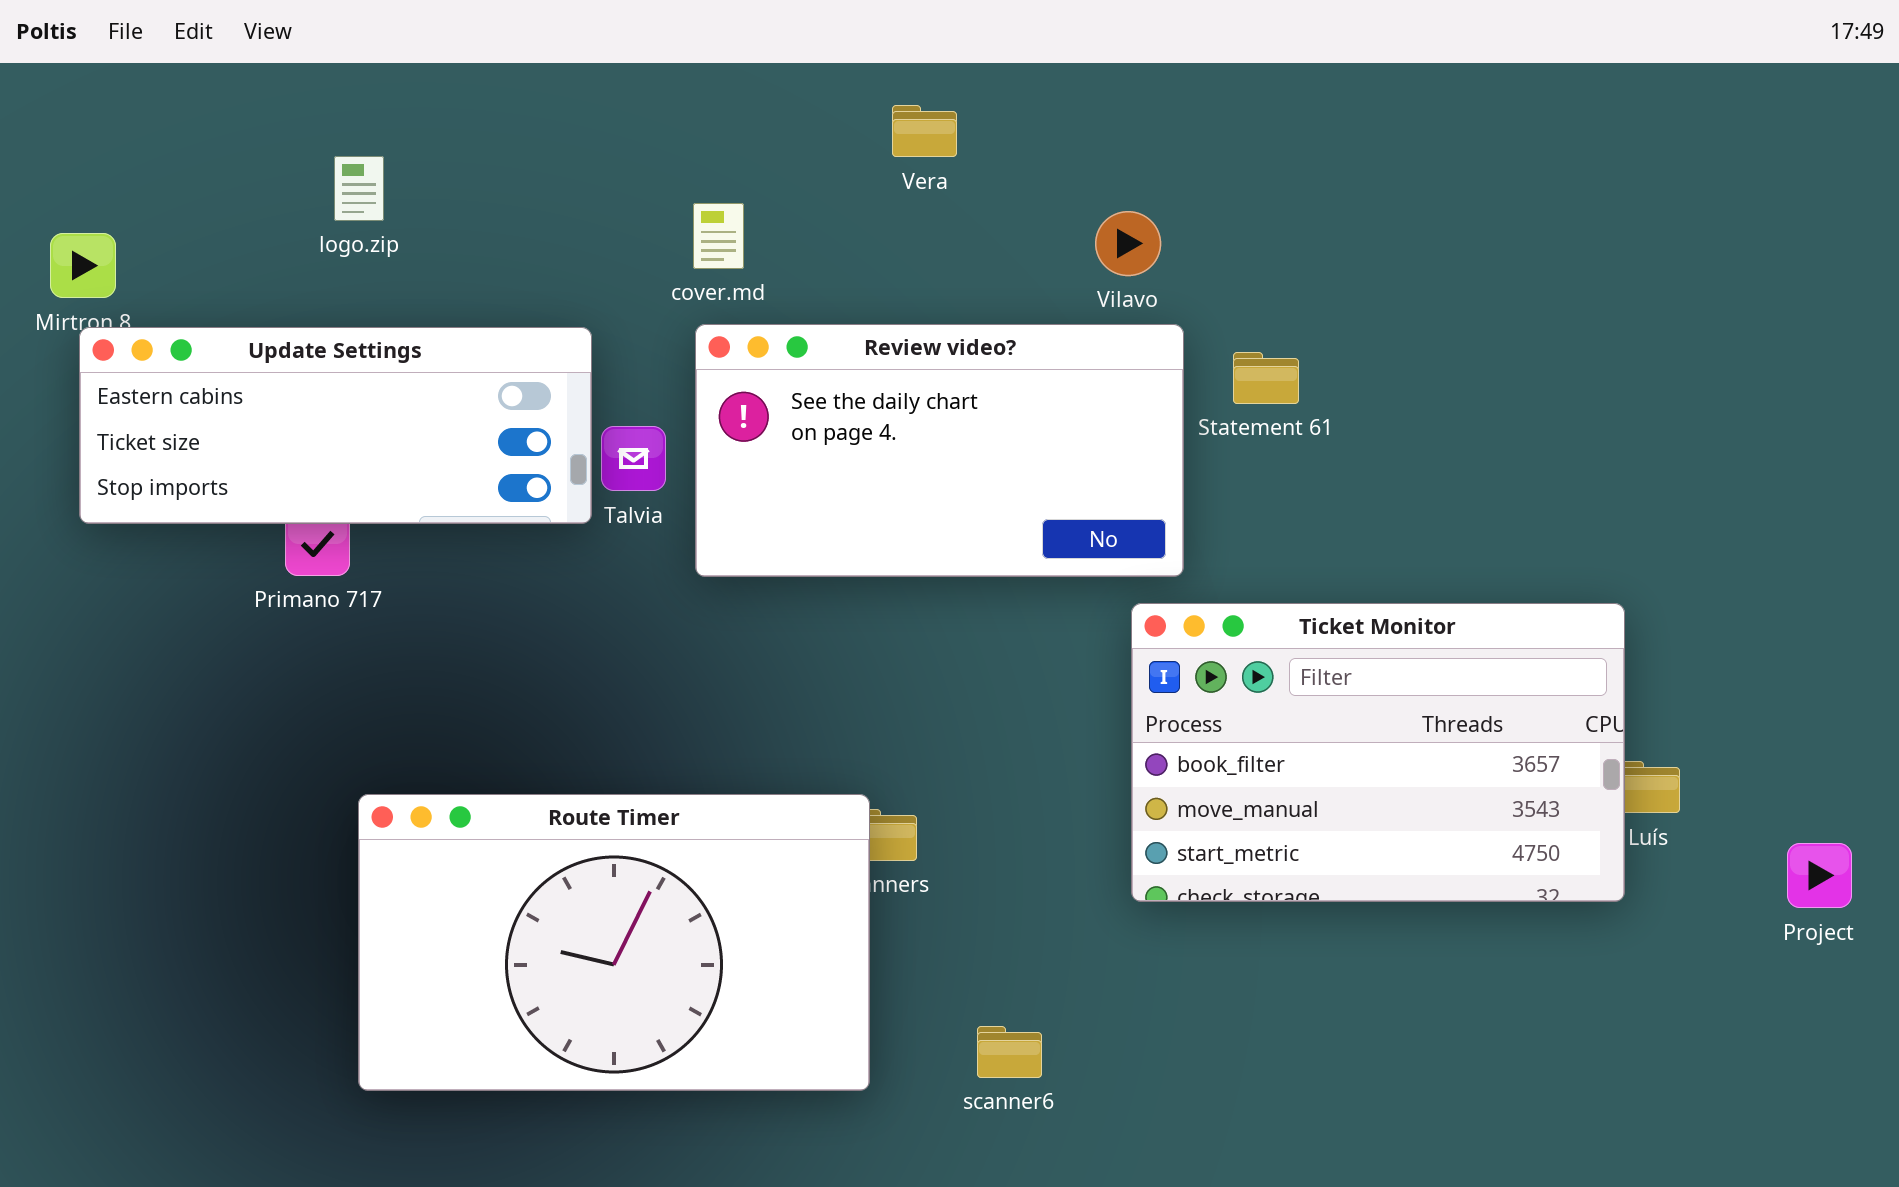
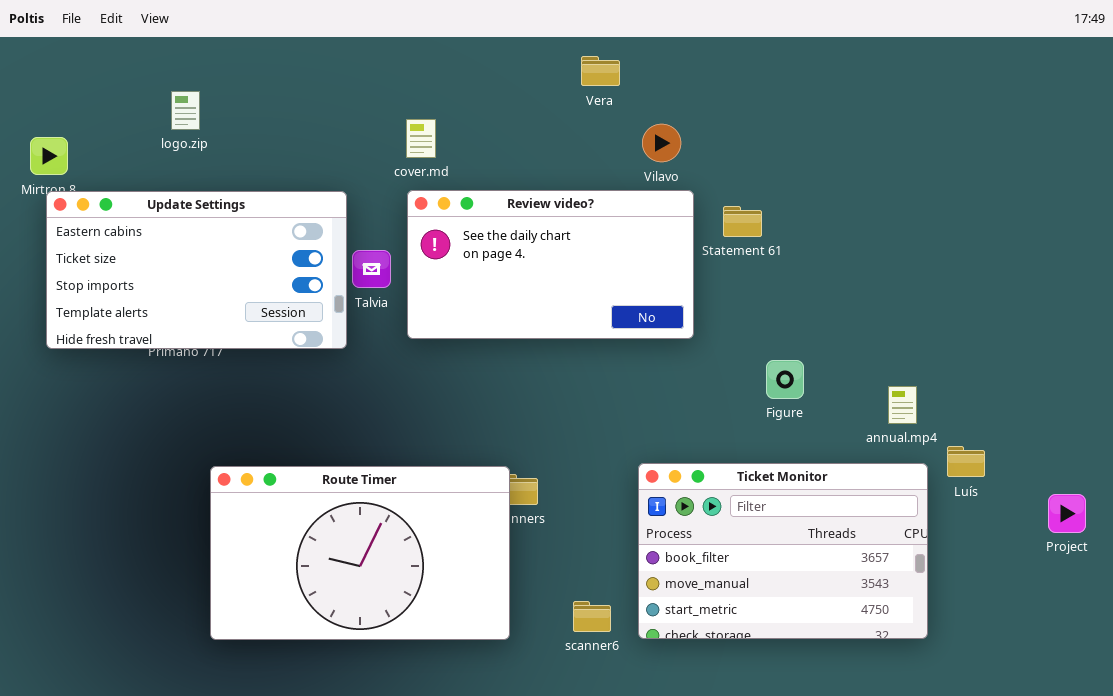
Vera: [892,105,957,157] -> [581,56,620,86], moved
logo.zip: [334,156,384,221] -> [171,91,200,130], moved
Update Settings: [79,327,592,524] -> [46,191,347,349], resized
Ticket Monitor: [1131,603,1625,902] -> [638,463,928,639], moved

